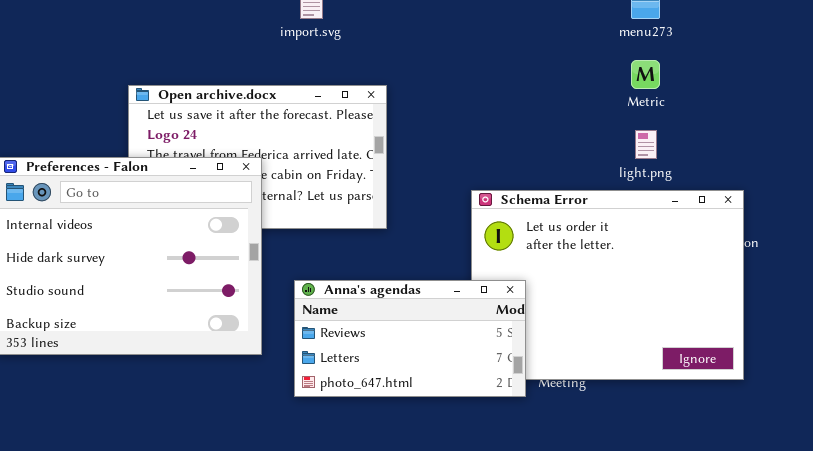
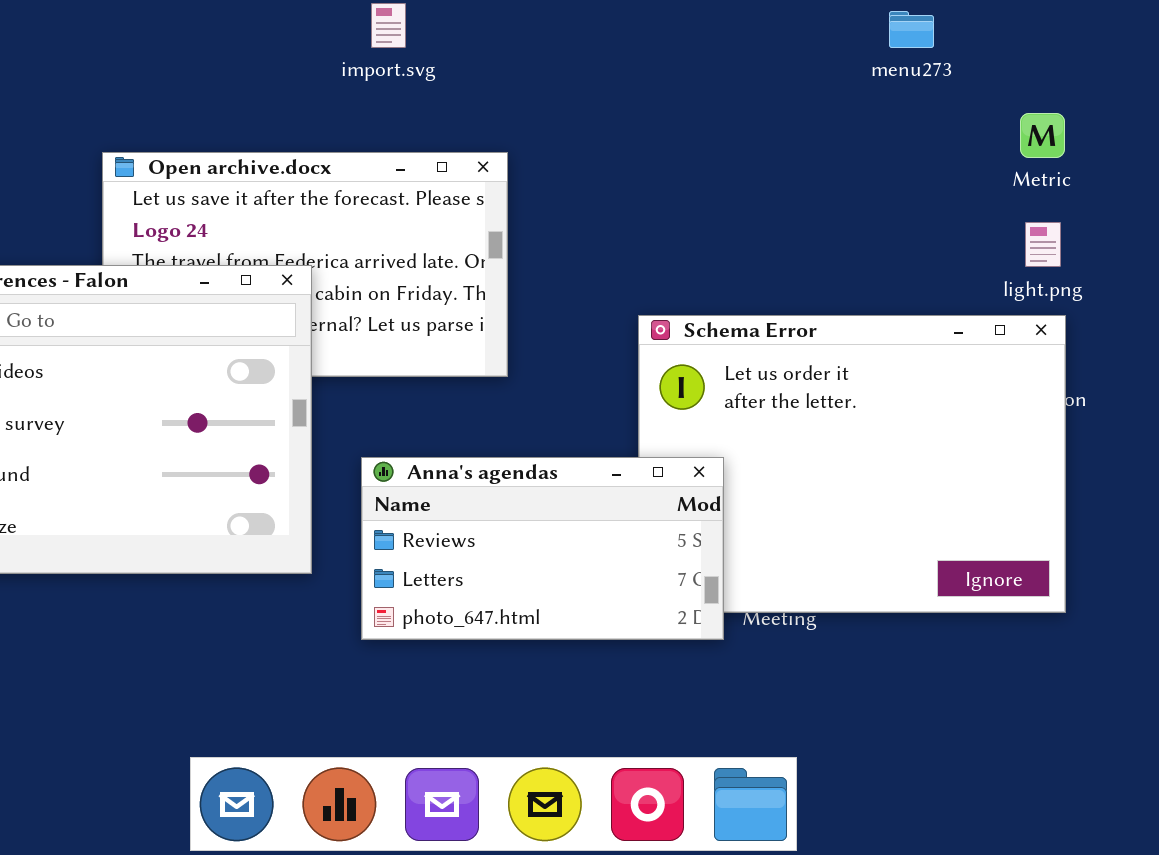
Metric: [631,60,660,89] -> [1020,113,1065,158], moved
light.png: [635,130,657,159] -> [1025,222,1061,267], moved

